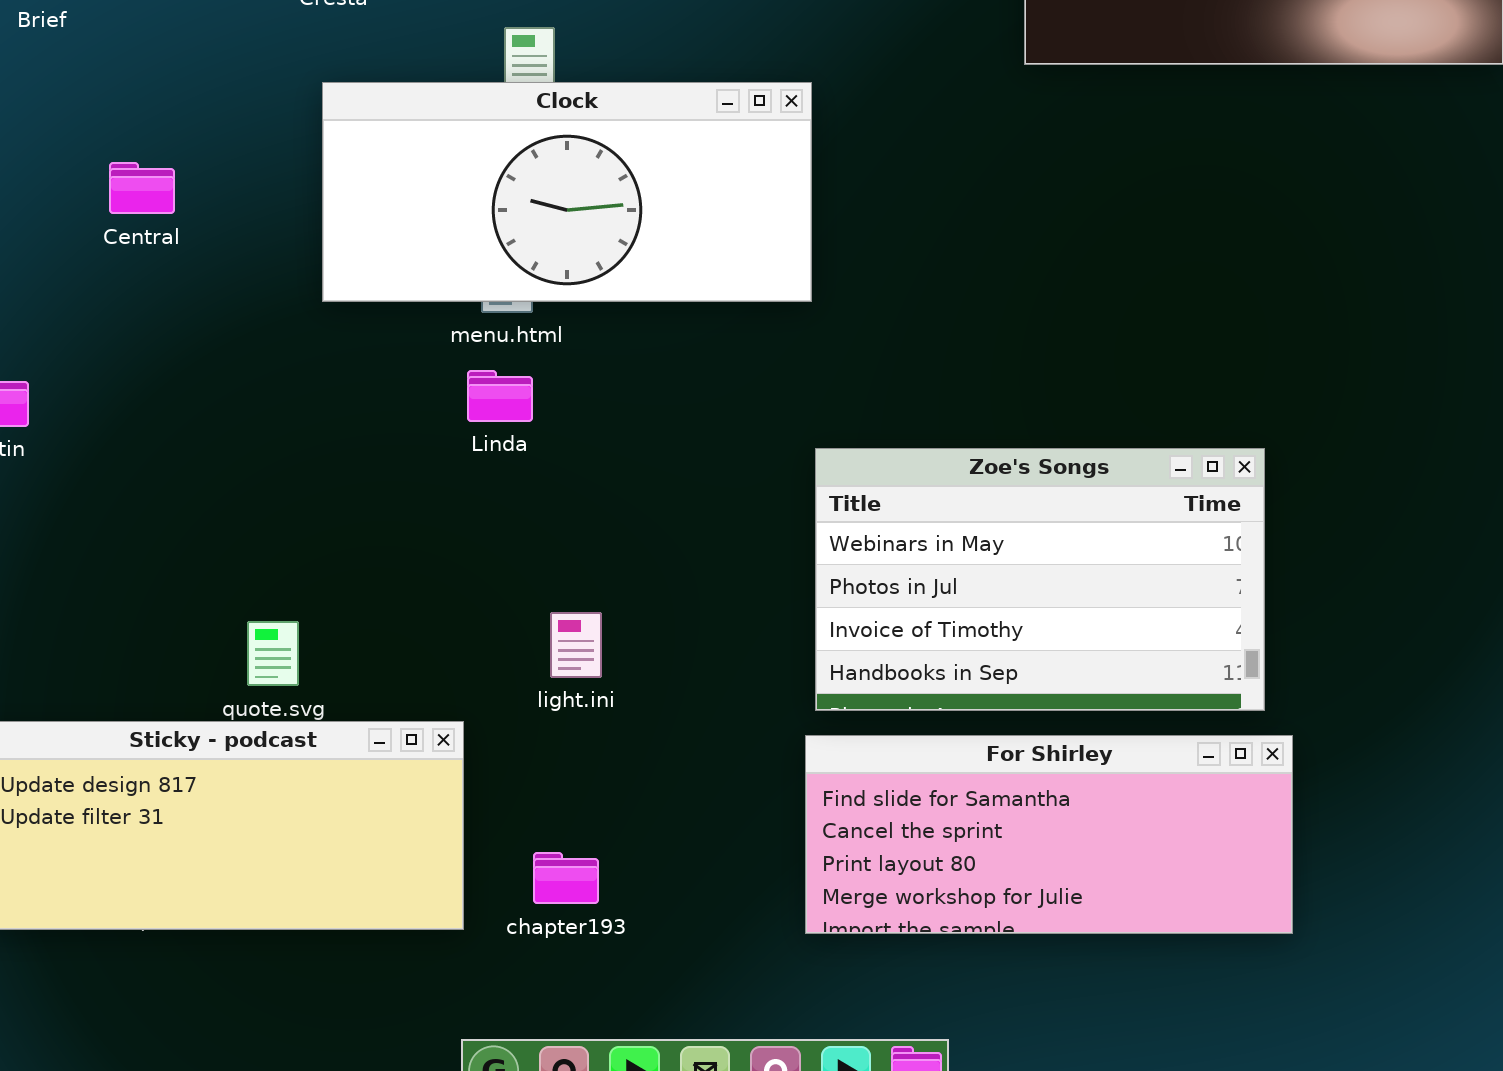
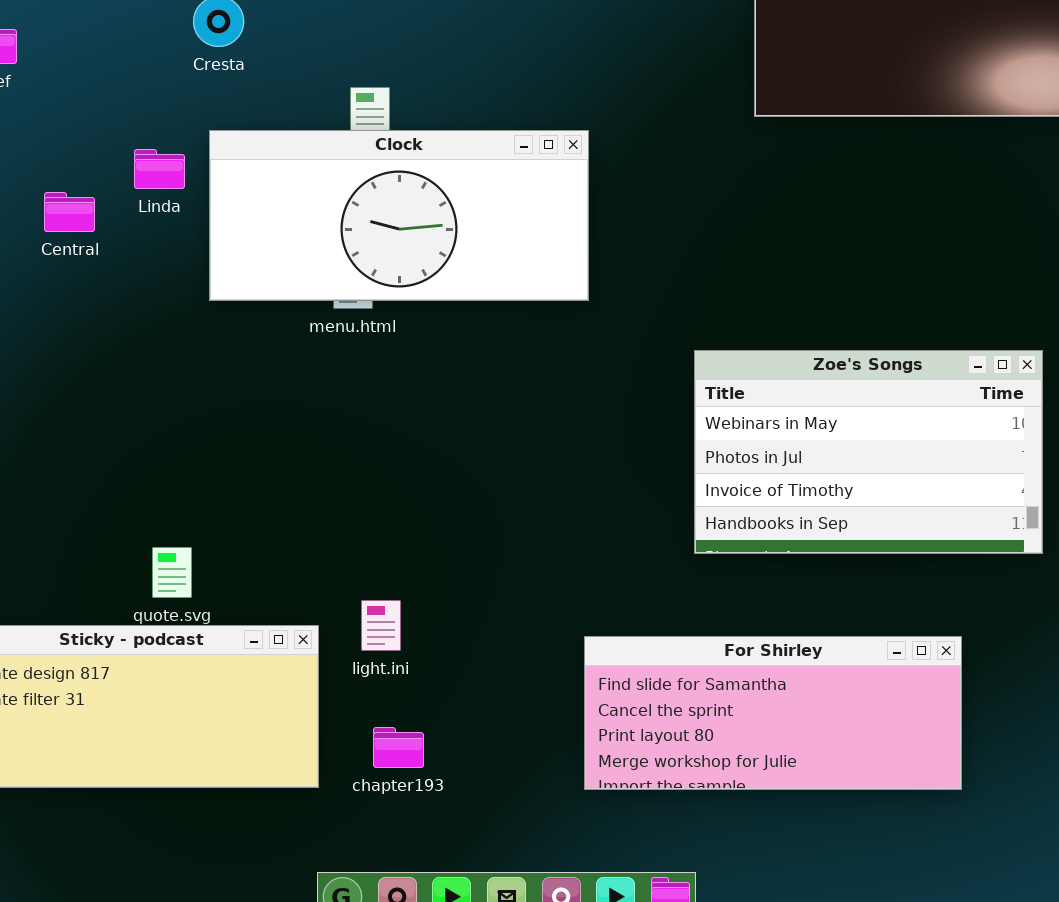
Linda: [467,370,533,422] -> [134,149,185,189], moved
Zoe's Songs: [815,448,1265,711] -> [694,350,1043,554], moved
light.ini: [550,612,602,678] -> [361,600,401,651], moved

